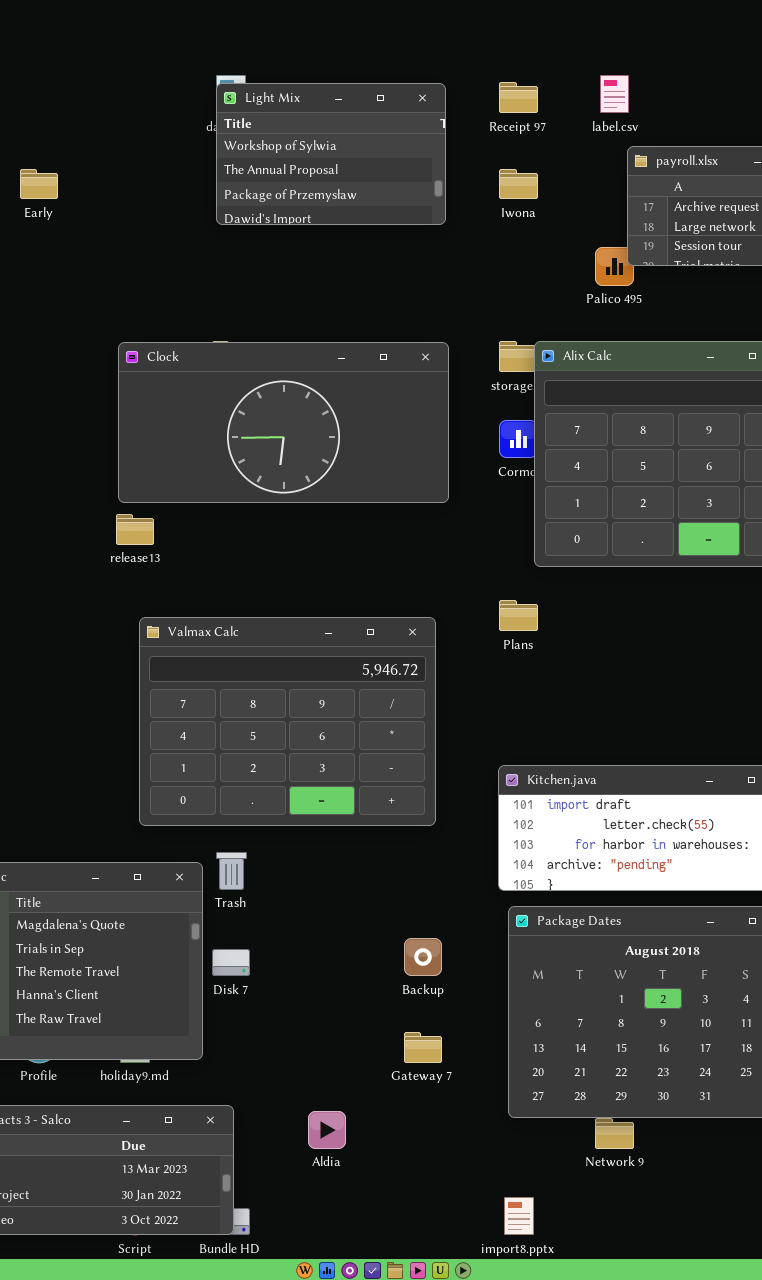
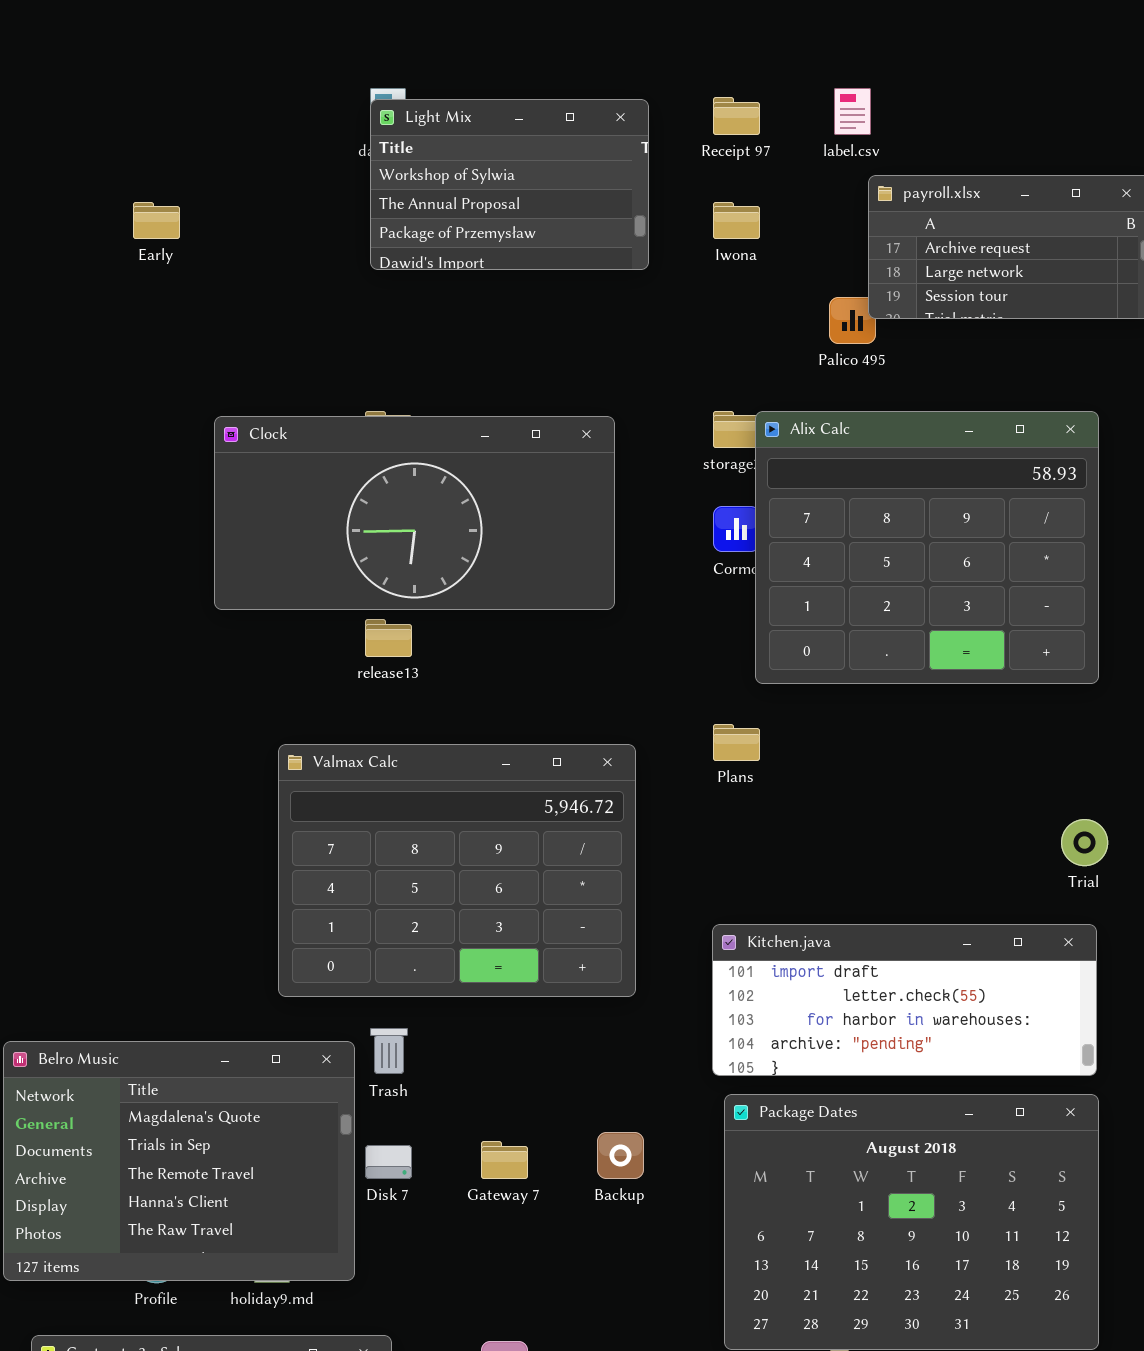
Clock: [118,342,449,503] -> [214,416,615,610], moved
release13: [116,514,154,545] -> [365,619,412,657], moved
Gateway 7: [404,1032,442,1063] -> [481,1141,528,1179], moved

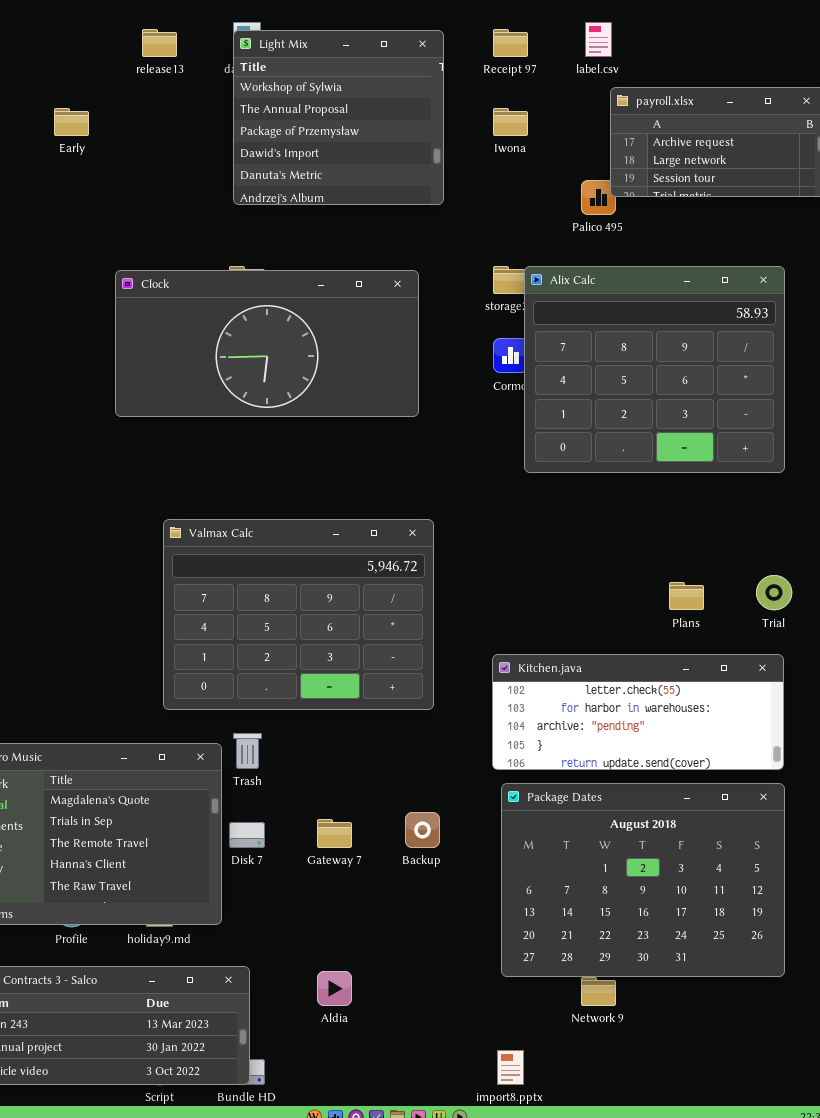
Light Mix: [370,99,649,270] -> [233,30,444,205], resized
release13: [365,619,412,657] -> [142,29,177,57], moved
Plans: [713,724,760,761] -> [669,582,704,610], moved
Kitchen.java: [712,924,1097,1076] -> [492,654,784,770], scrolled down 1 row

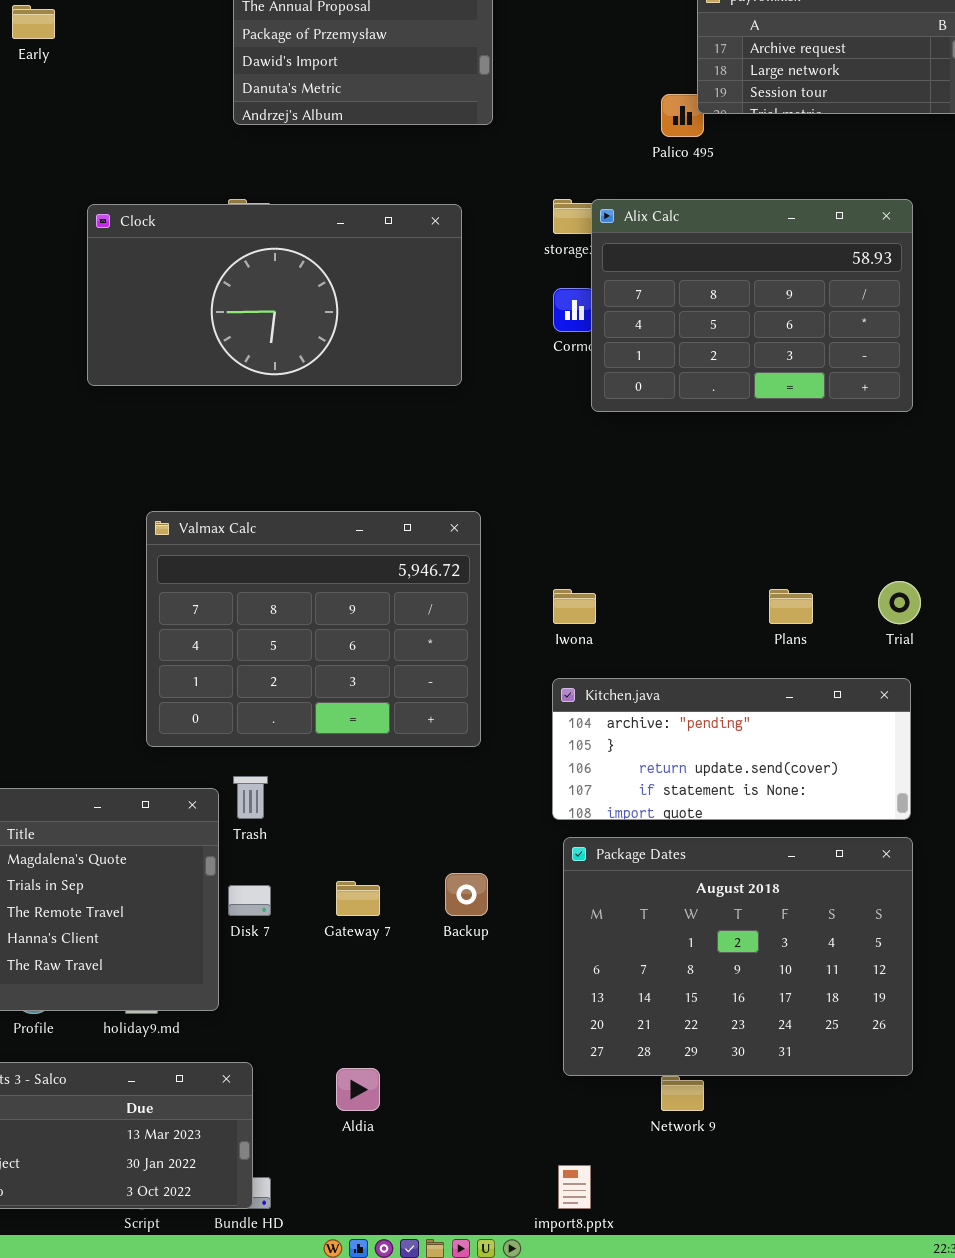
Iwona: [493,108,528,136] -> [553,589,596,624], moved
Alix Calc: [524,266,785,473] -> [591,199,913,412], resized
Kitchen.java: [492,654,784,770] -> [552,678,911,820], scrolled down 2 rows

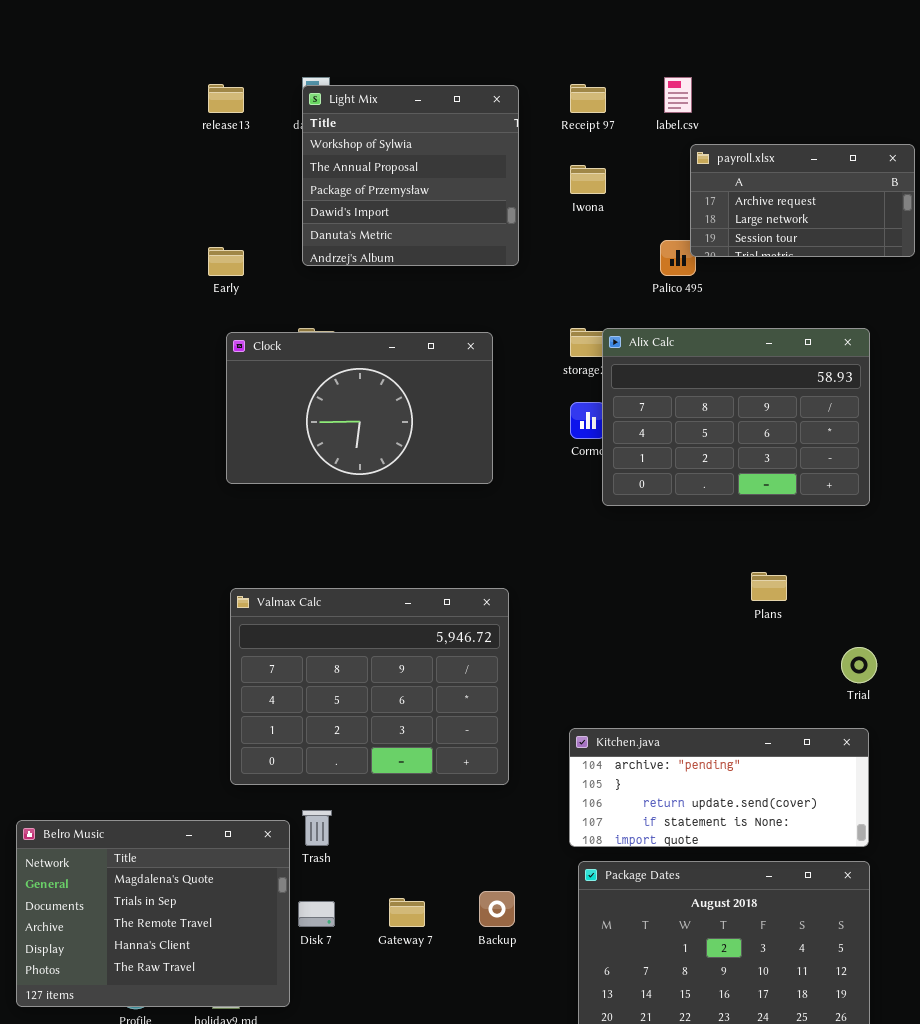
Early: [12,5,55,39] -> [208,247,244,276], moved
Clock: [87,204,462,386] -> [226,332,493,484], resized
Iwona: [553,589,596,624] -> [570,165,606,194], moved
Plans: [769,589,813,624] -> [751,572,787,601], moved

